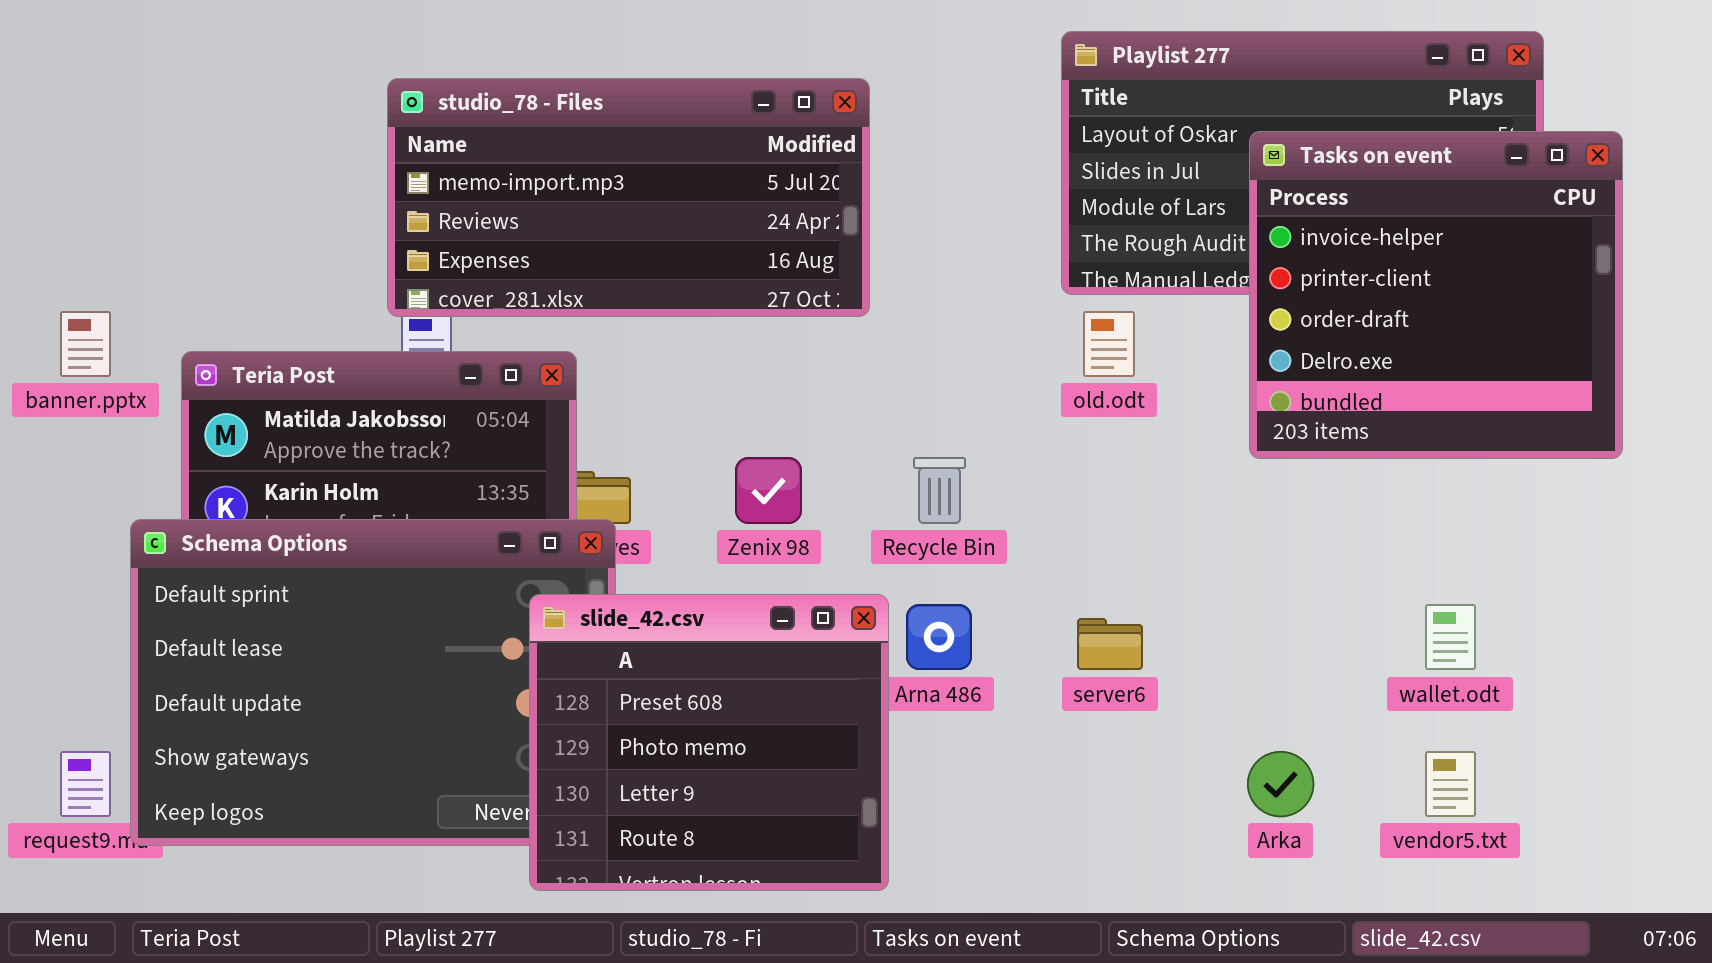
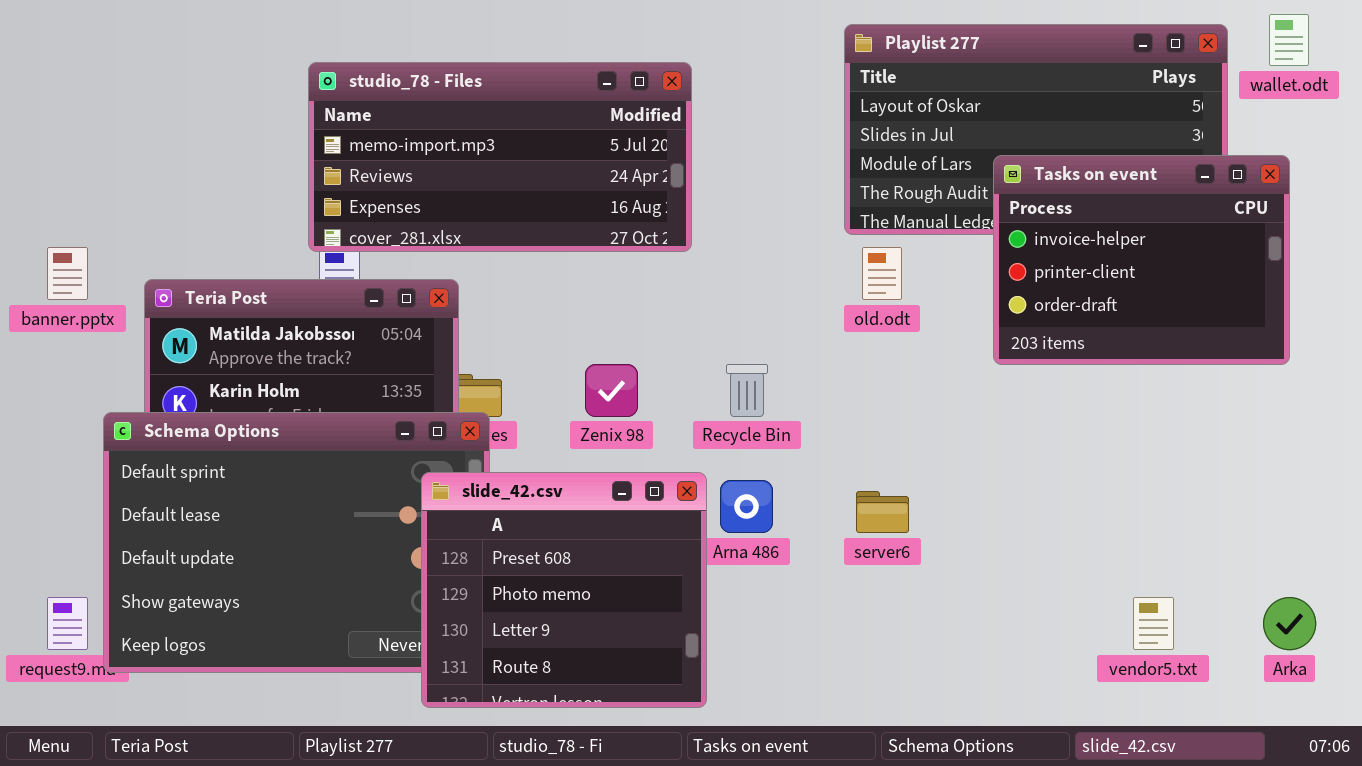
Tasks on event: [1249,131,1623,459] -> [993,155,1290,365], resized
wallet.odt: [1425,604,1476,670] -> [1269,14,1309,66], moved
Arka: [1247,751,1314,817] -> [1263,597,1316,650], moved

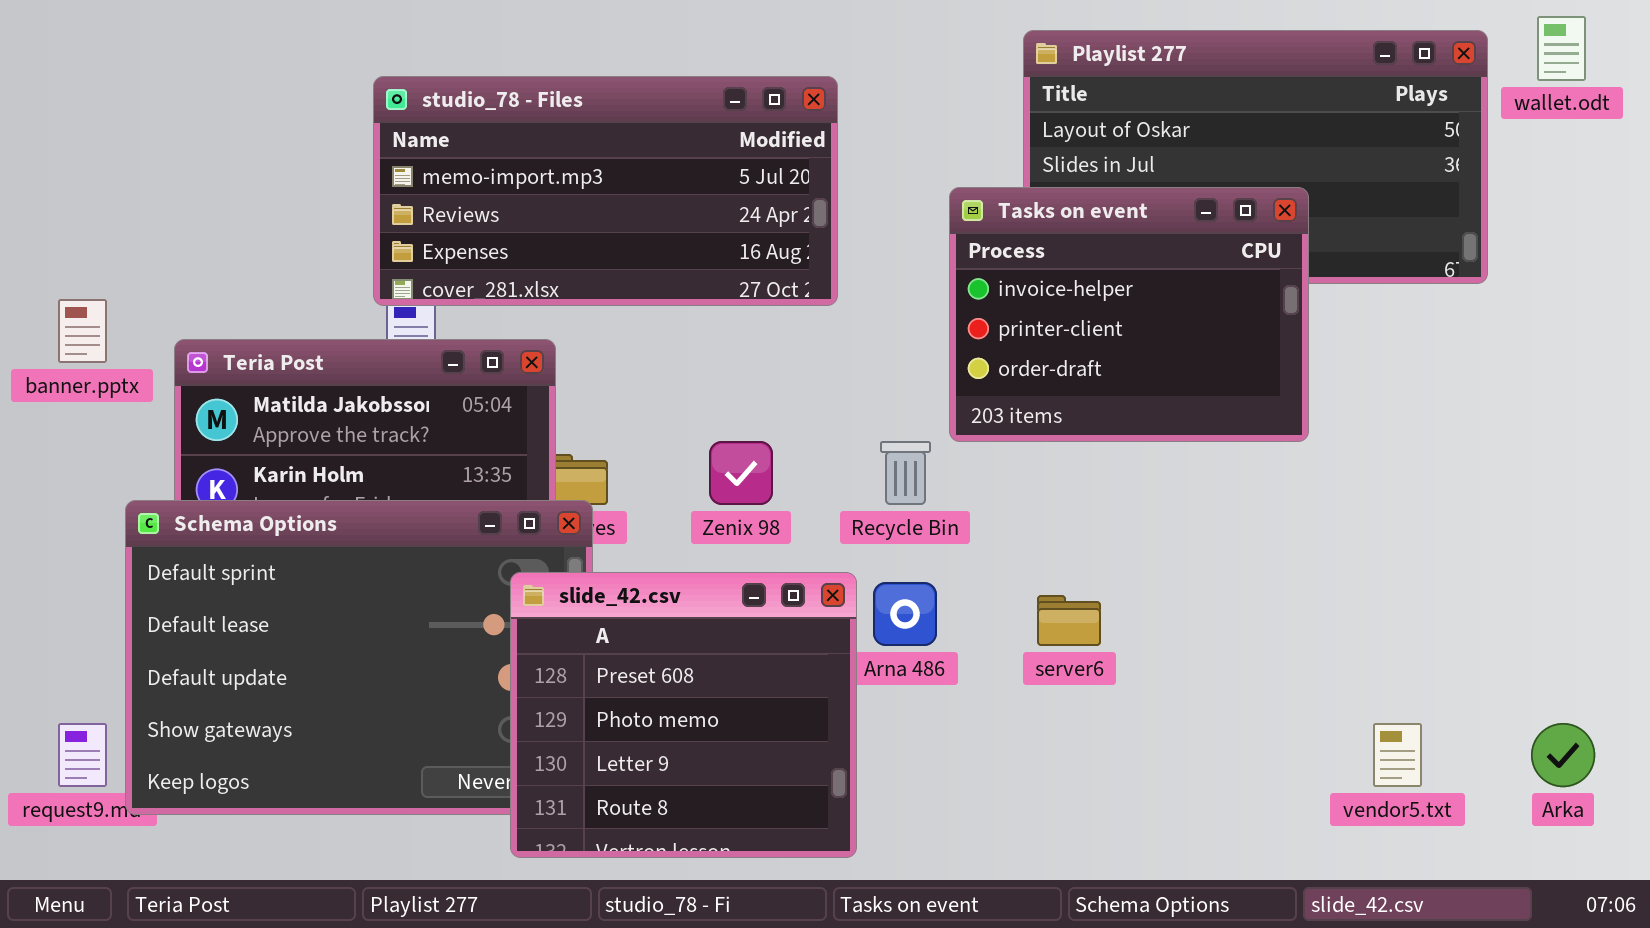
Tasks on event: [993,155,1290,365] -> [949,187,1309,442], moved

